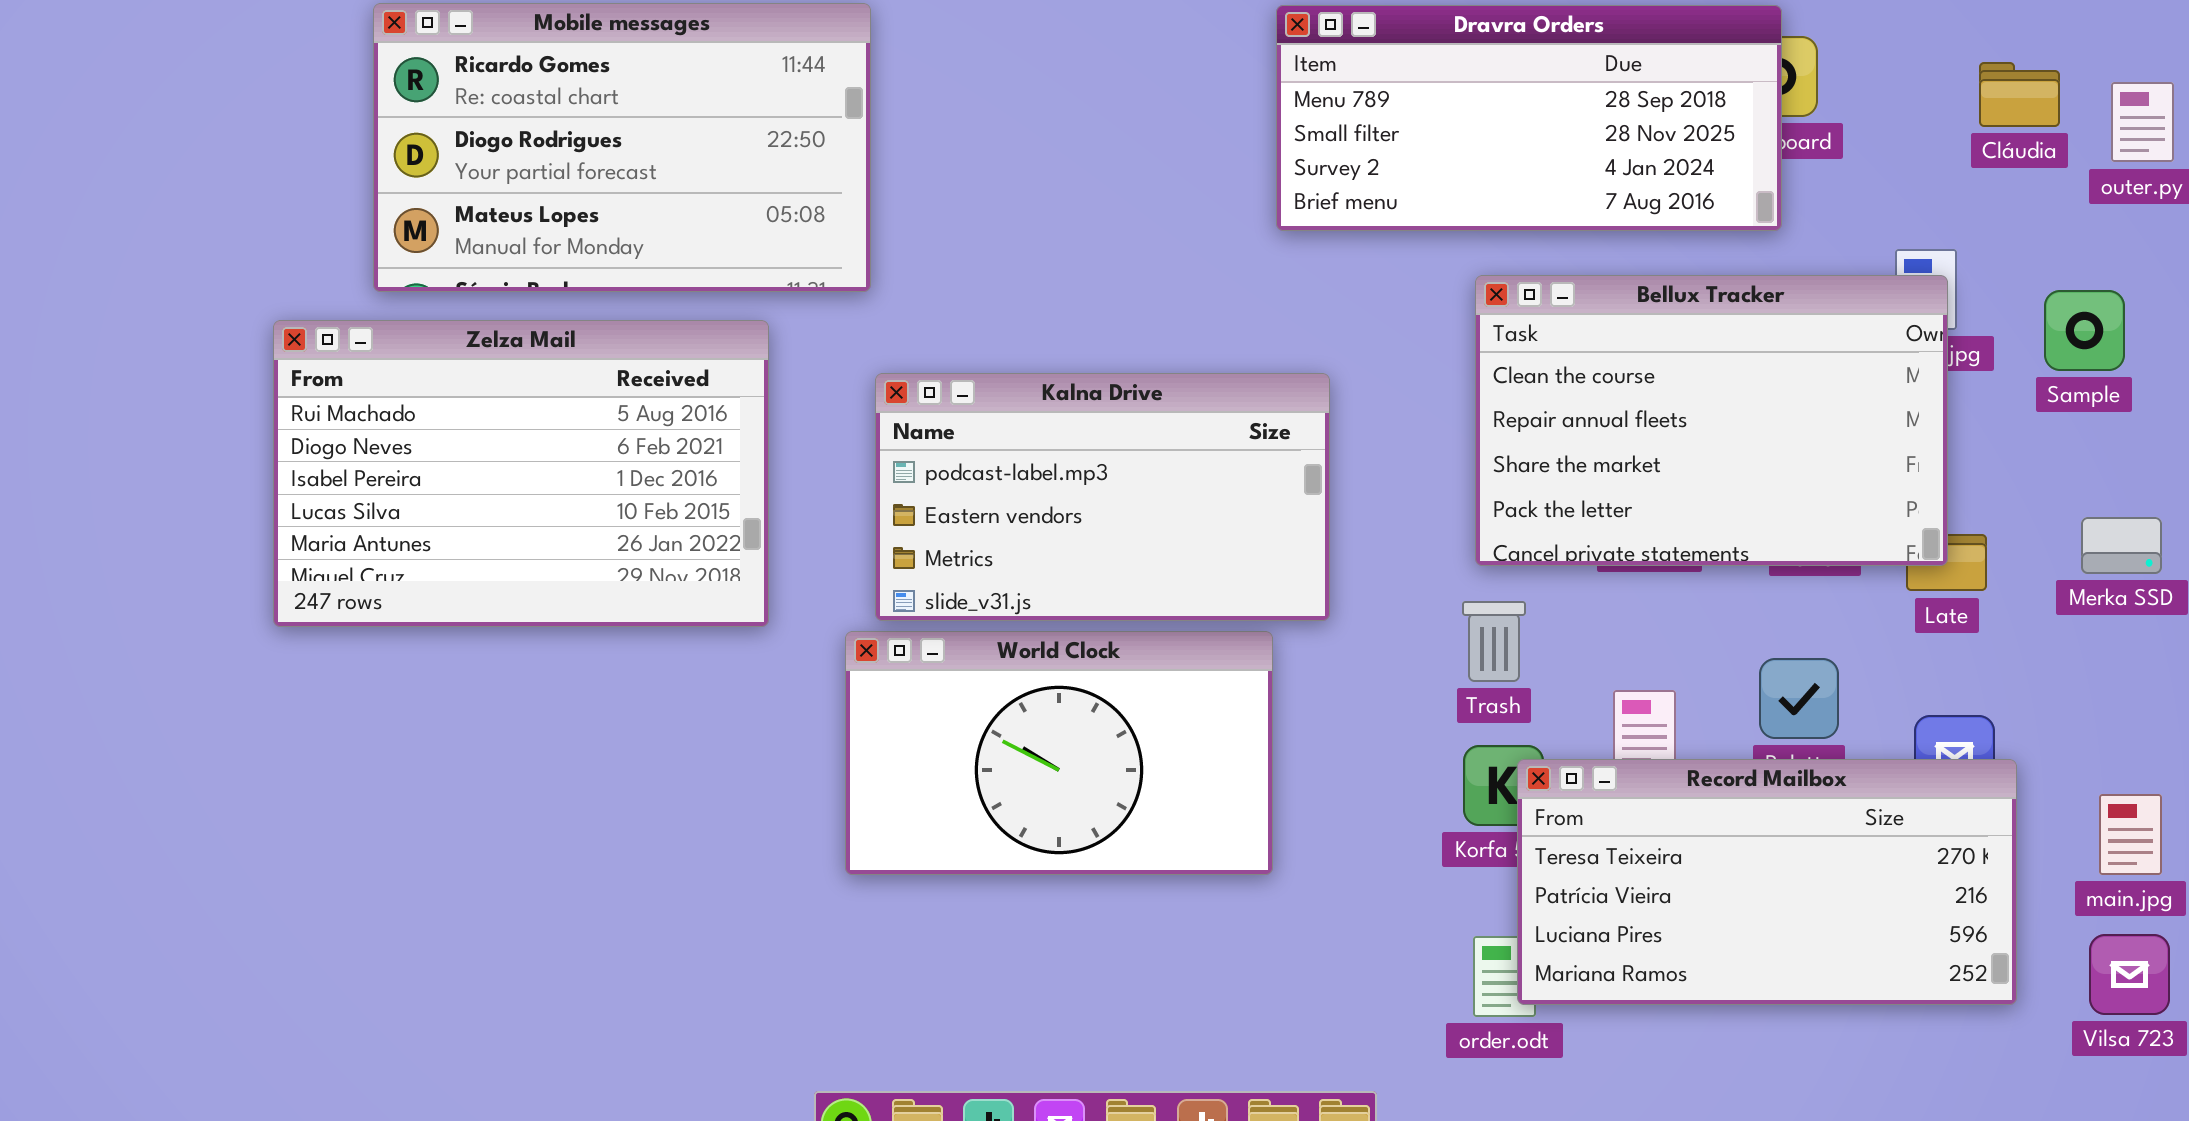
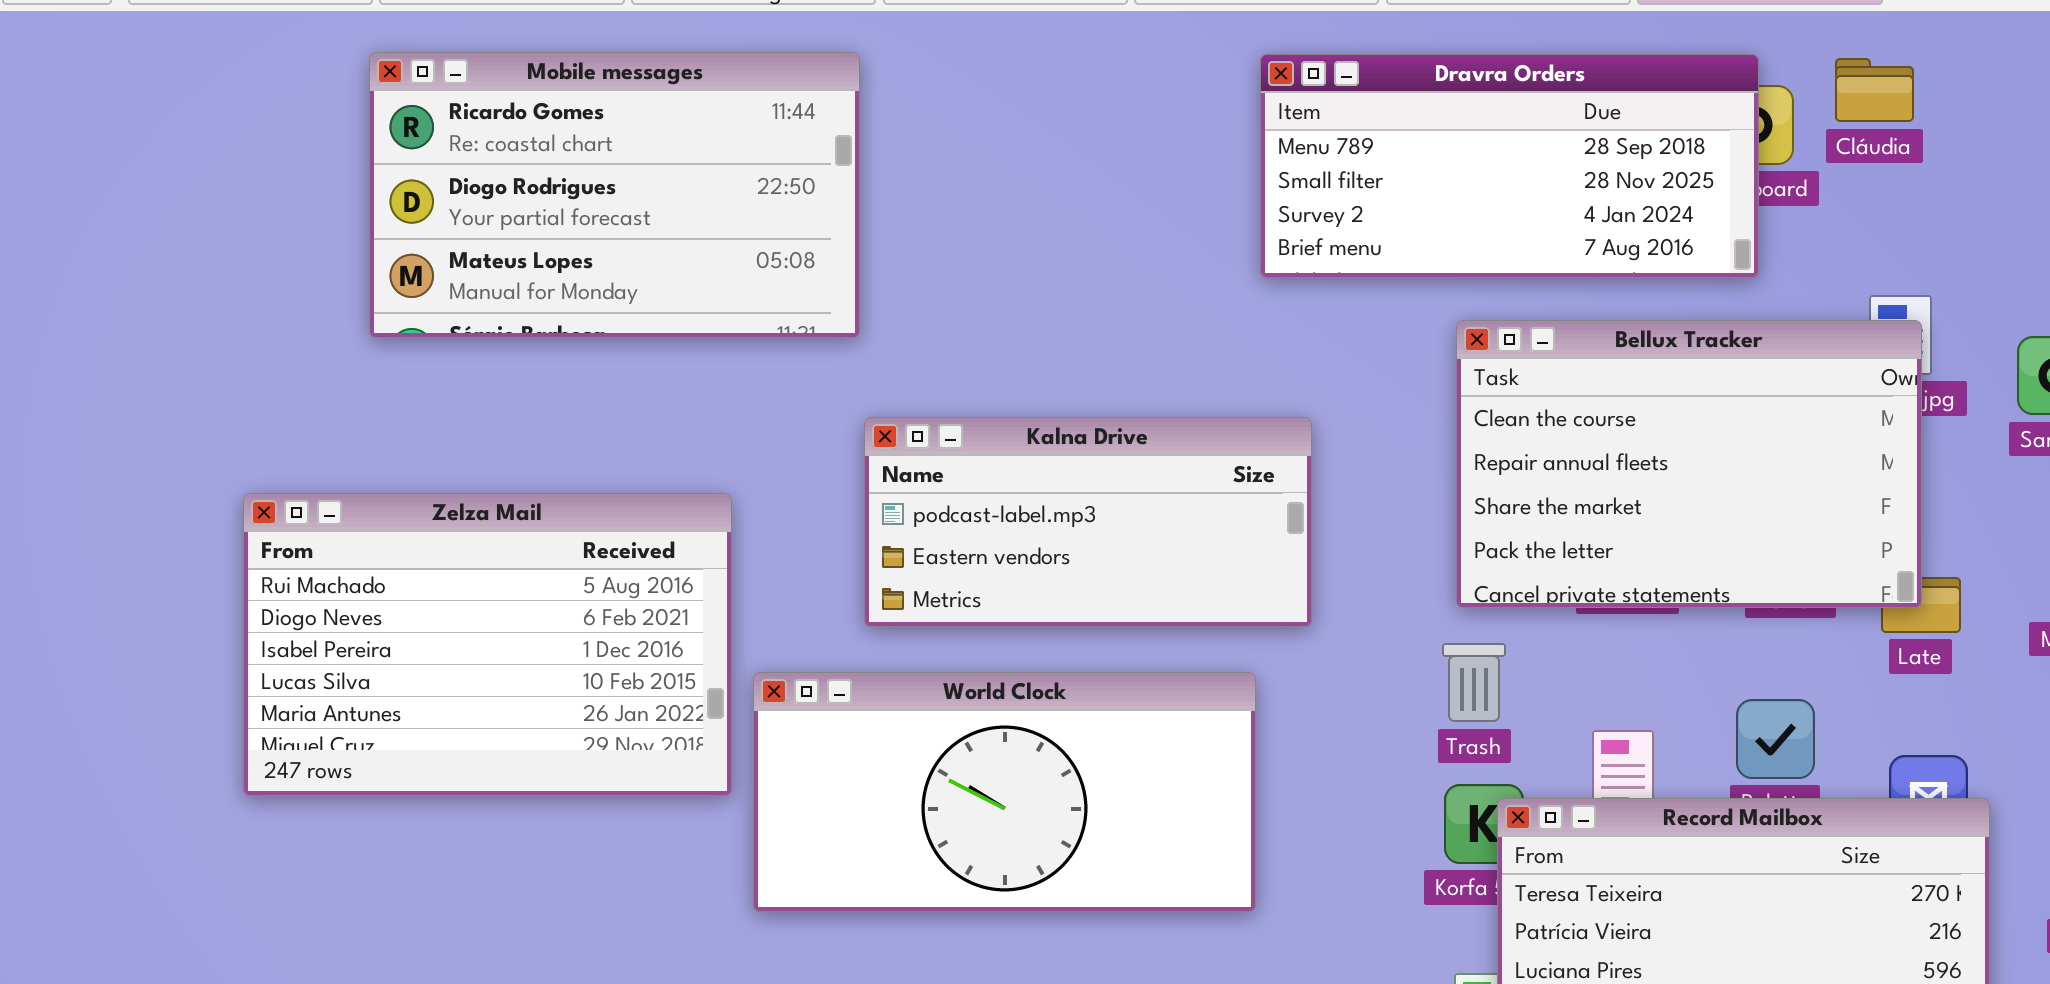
Cláudia: [1979,62,2060,127] -> [1835,58,1914,122], moved
Zelza Mail: [273,320,769,627] -> [243,493,732,796], moved
Kalna Drive: [875,373,1330,621] -> [864,417,1312,627], resized
World Clock: [845,631,1273,875] -> [753,672,1256,912], resized

